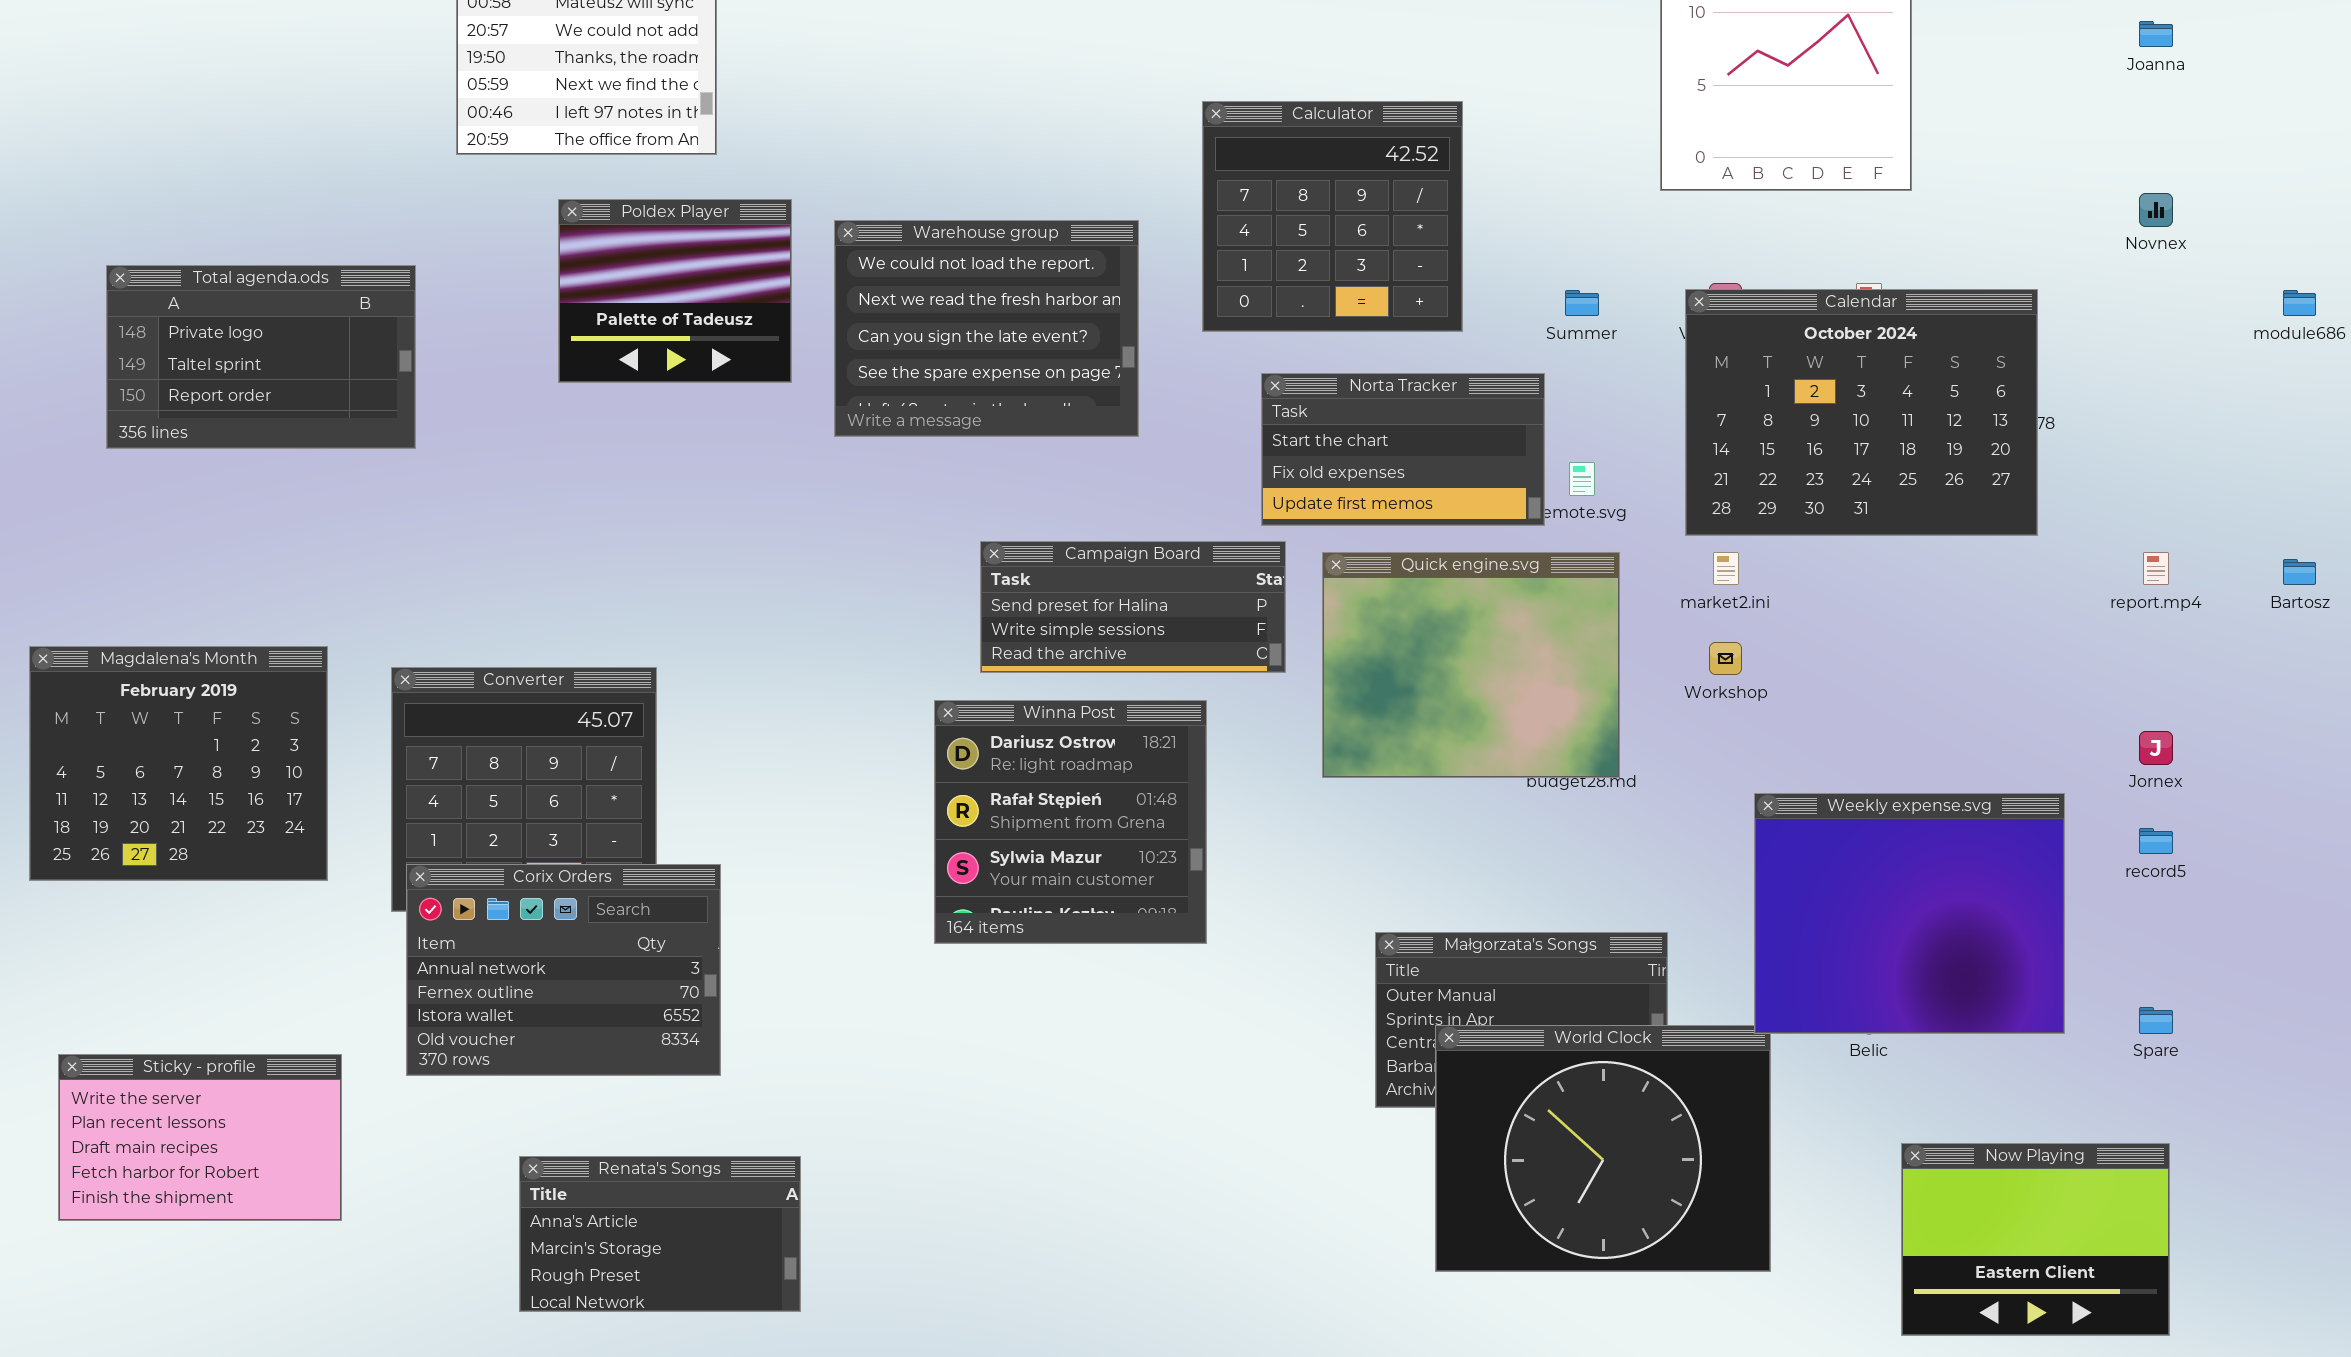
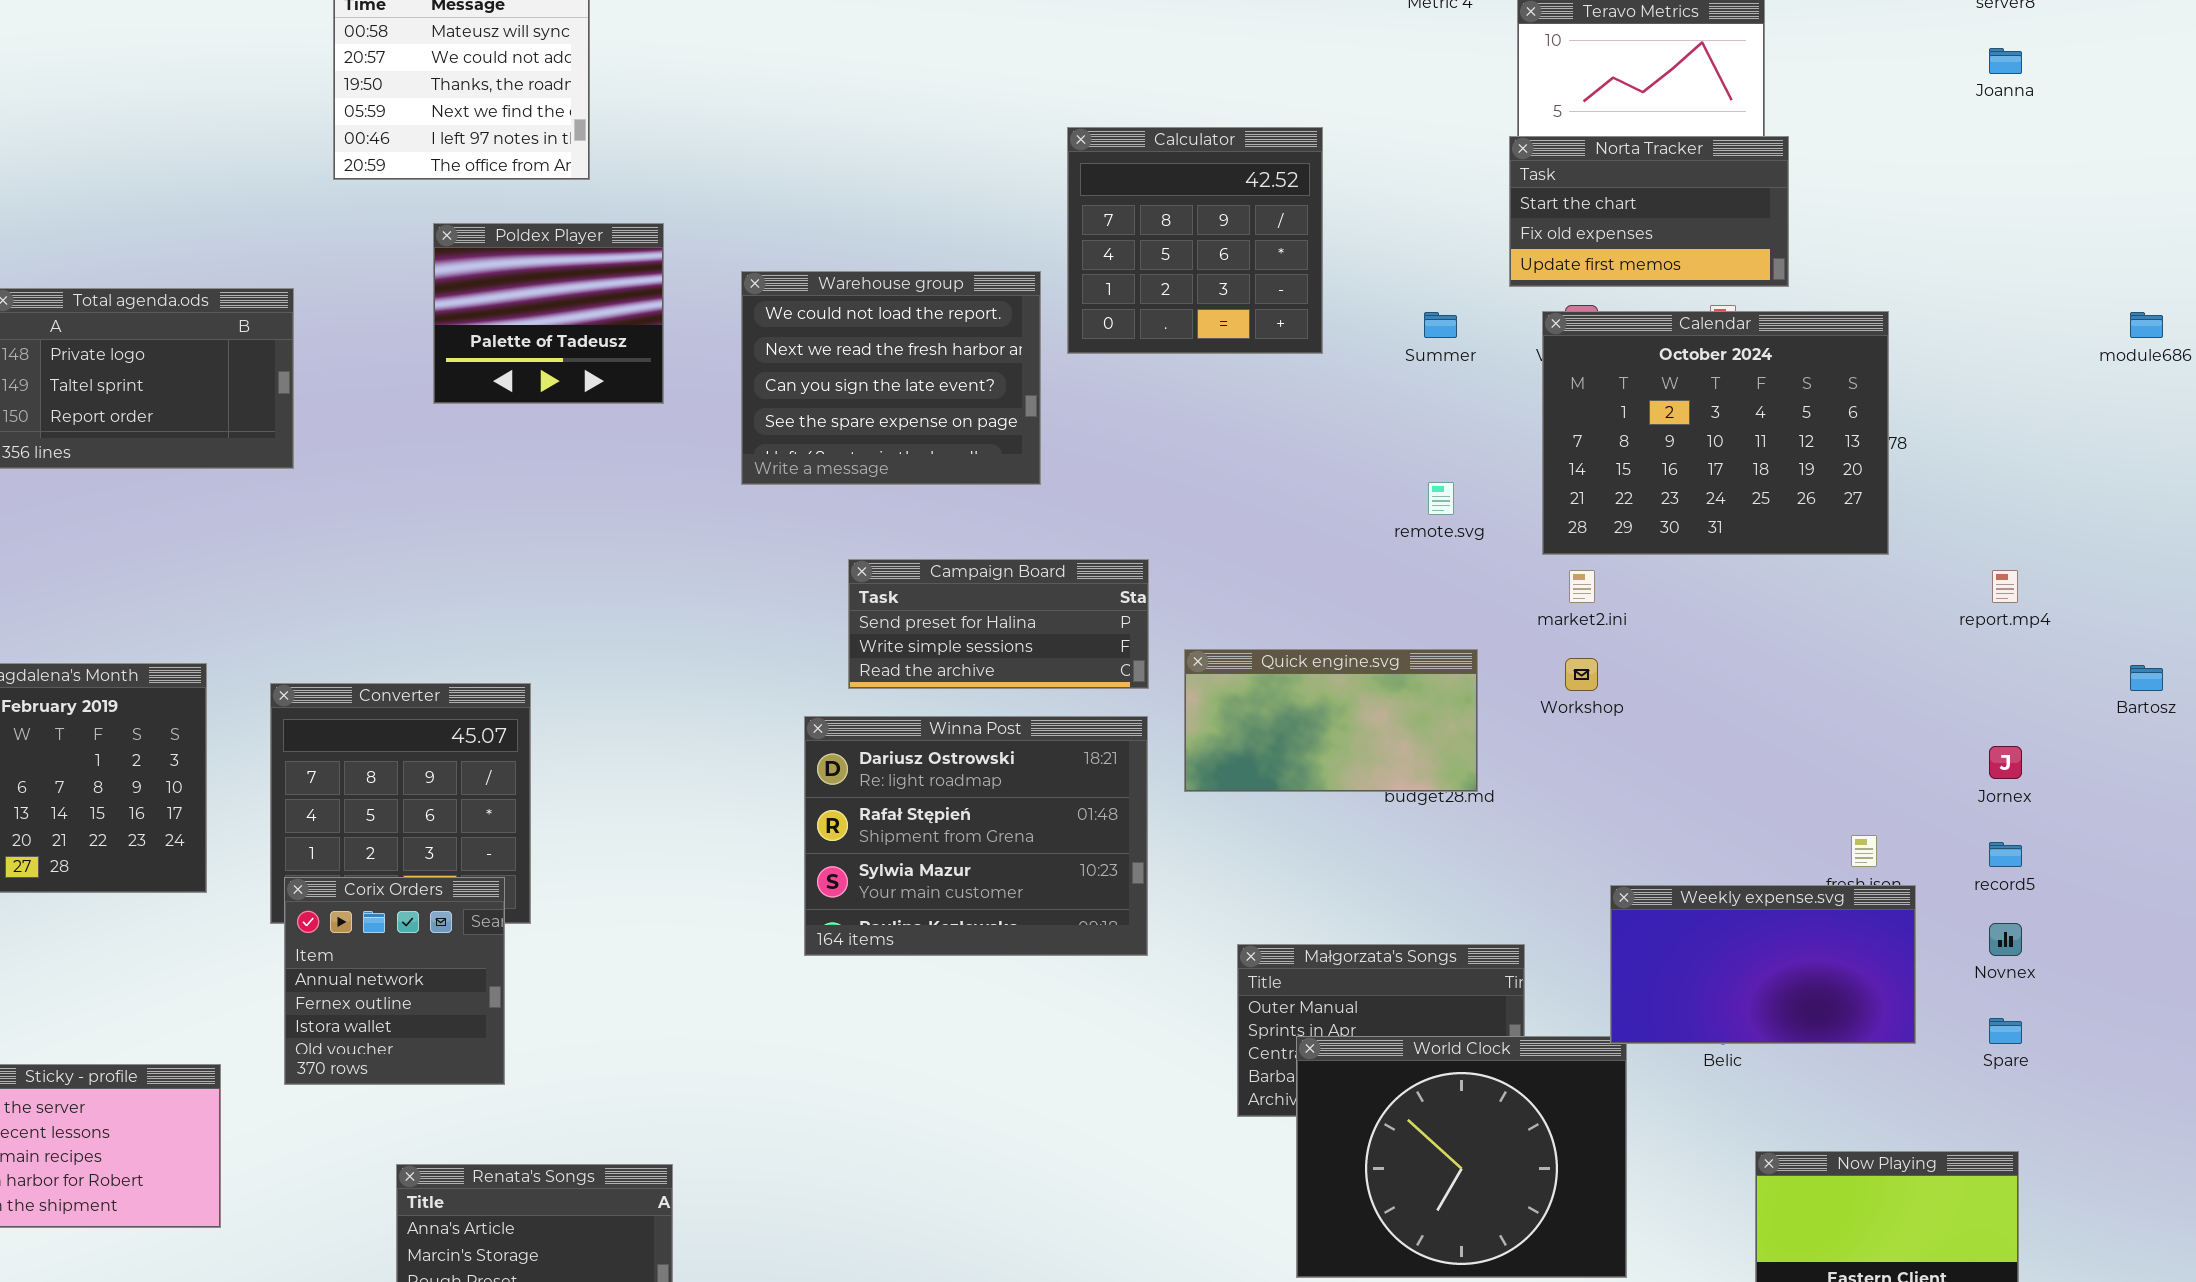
Novnex: [2139,193,2173,227] -> [1989,923,2022,956], moved
Warehouse group: [834,220,1139,437] -> [741,271,1041,485], moved
Norta Tracker: [1261,373,1545,526] -> [1509,136,1789,287], moved
Quick engine.svg: [1322,552,1620,778] -> [1184,649,1478,792], resized
Bartosz: [2283,559,2316,585] -> [2130,665,2163,691], moved
Winna Post: [934,700,1207,944] -> [804,716,1148,956], resized
Weekly expense.svg: [1754,793,2065,1034] -> [1610,885,1916,1044], resized
Corix Orders: [406,864,721,1076] -> [284,877,505,1085], resized

